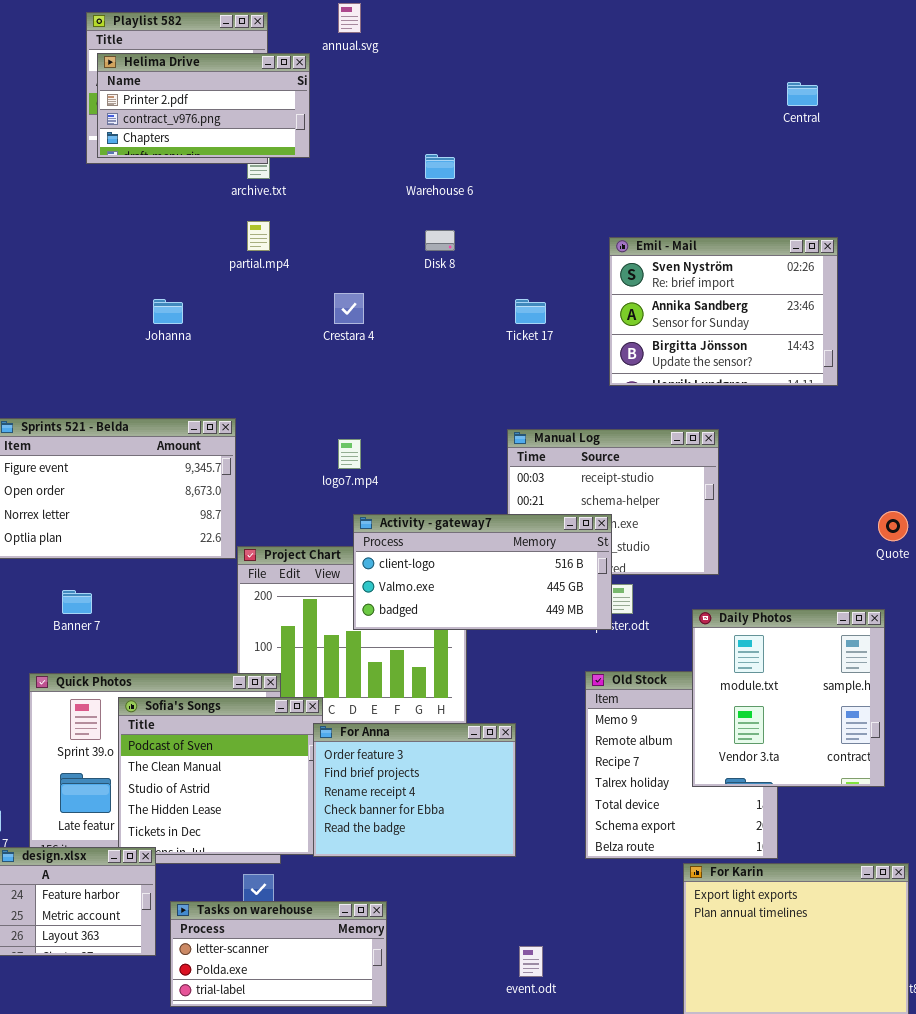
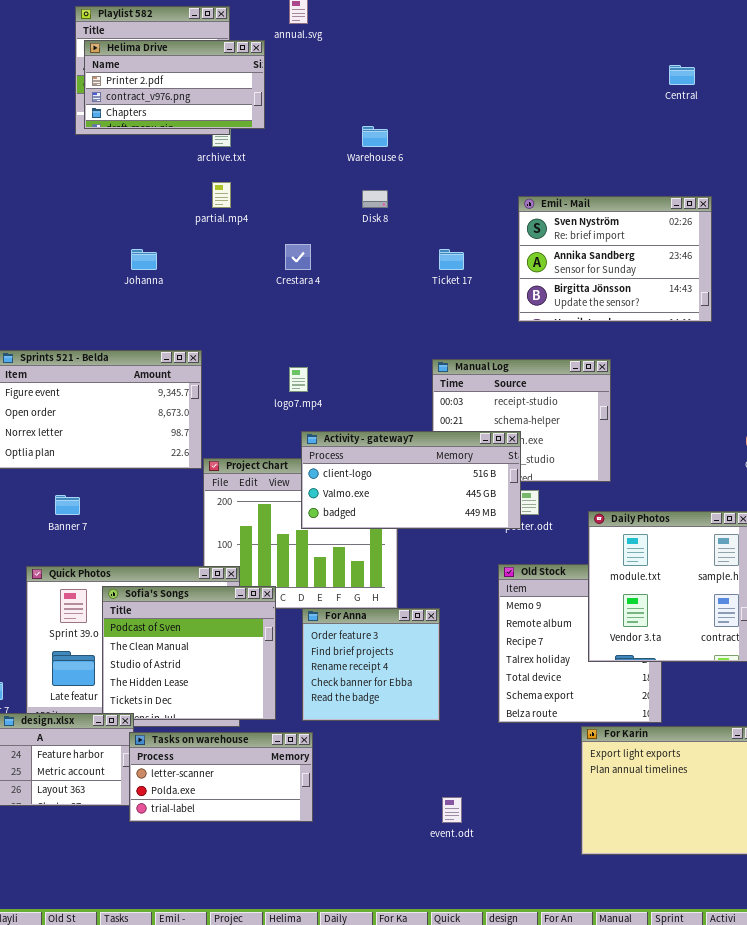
For Anna: [313,723,516,857] -> [302,608,440,721], resized
Tasks on warehouse: [170,901,387,1007] -> [129,732,313,822], moved

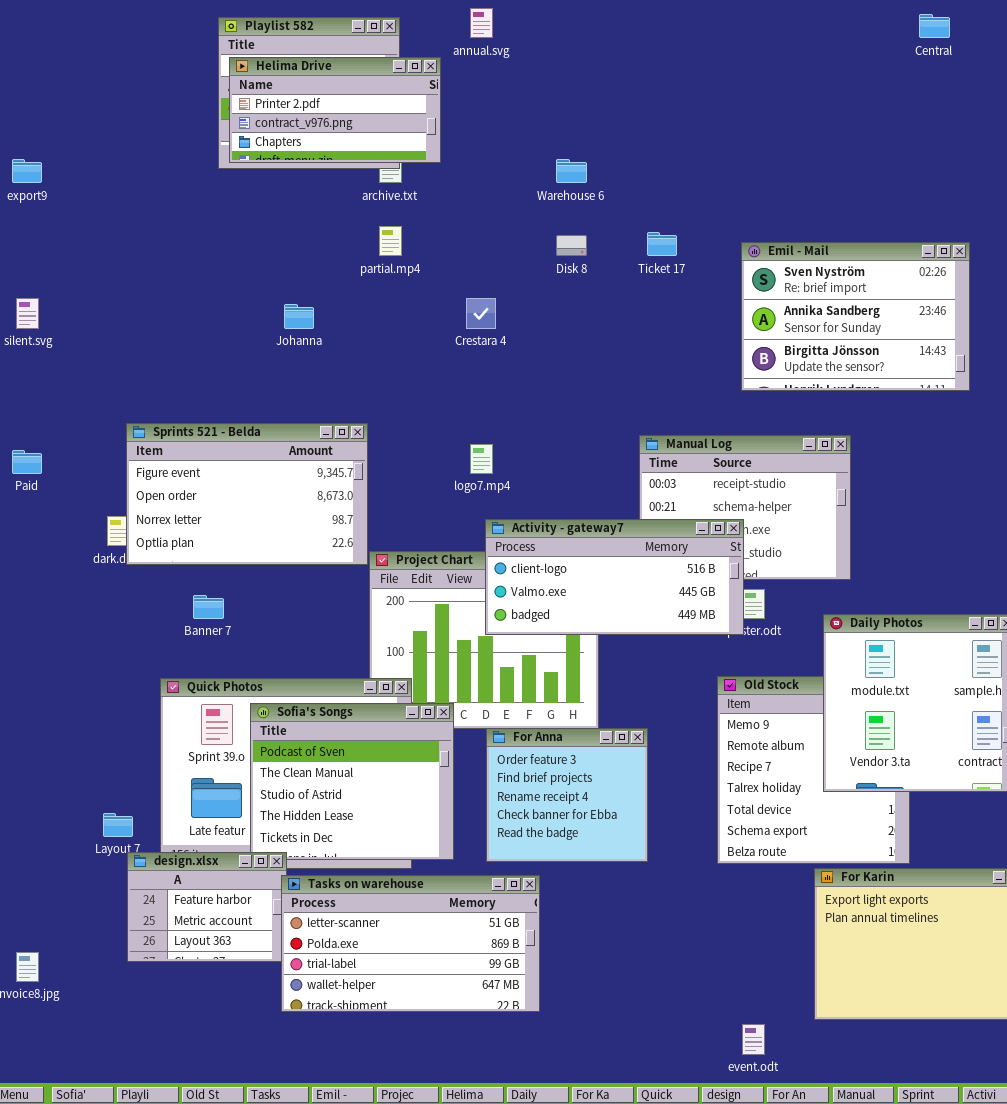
Central: [669,65,695,85] -> [919,14,950,38], moved
Ticket 17: [439,249,464,270] -> [647,232,677,256], moved
Tasks on warehouse: [129,732,313,822] -> [281,875,540,1012], resized
event.odt: [442,797,462,823] -> [742,1024,765,1055], moved

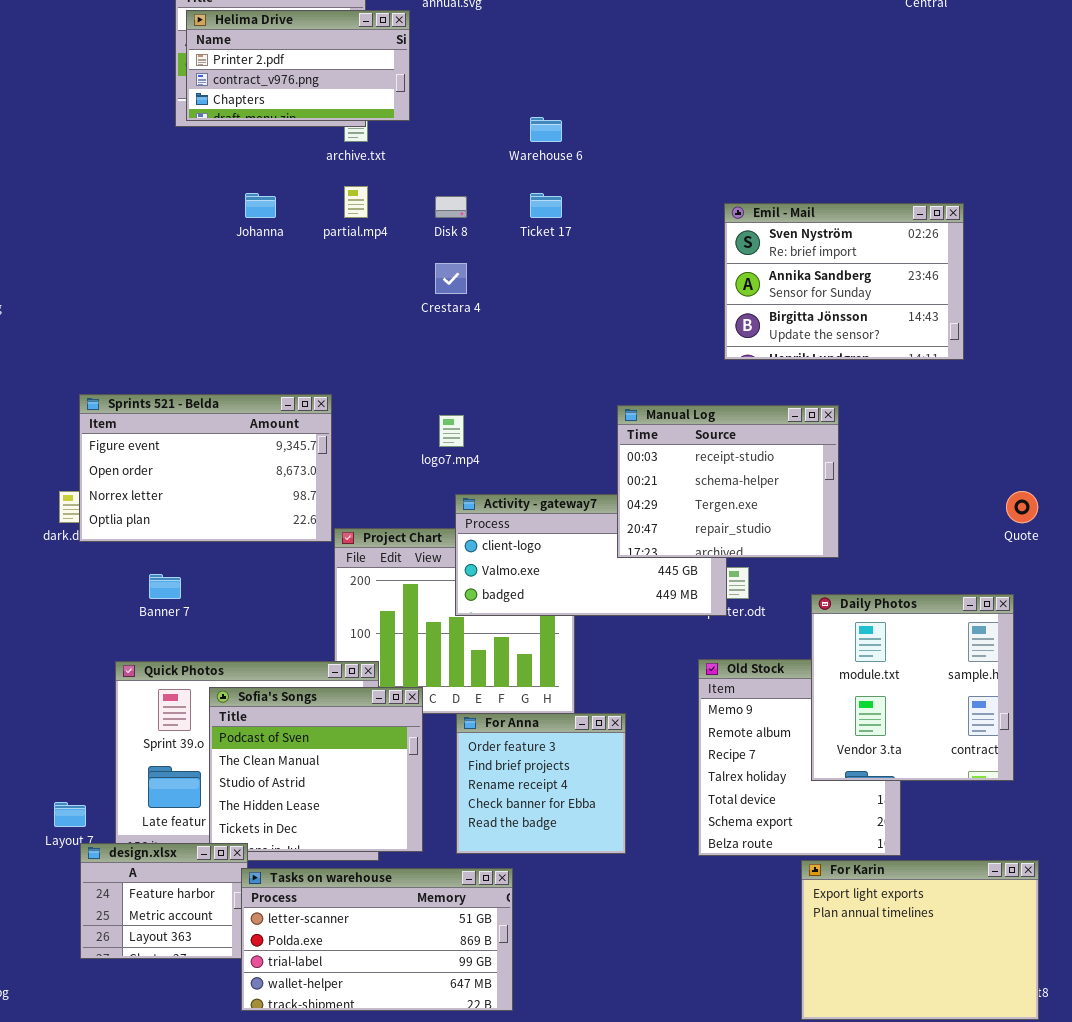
Ticket 17: [647,232,677,256] -> [530,193,562,218], moved
Disk 8: [556,235,587,256] -> [435,196,467,218], moved
Johanna: [284,304,314,329] -> [245,193,276,218], moved
Manual Log: [639,435,851,580] -> [617,405,839,558], raised

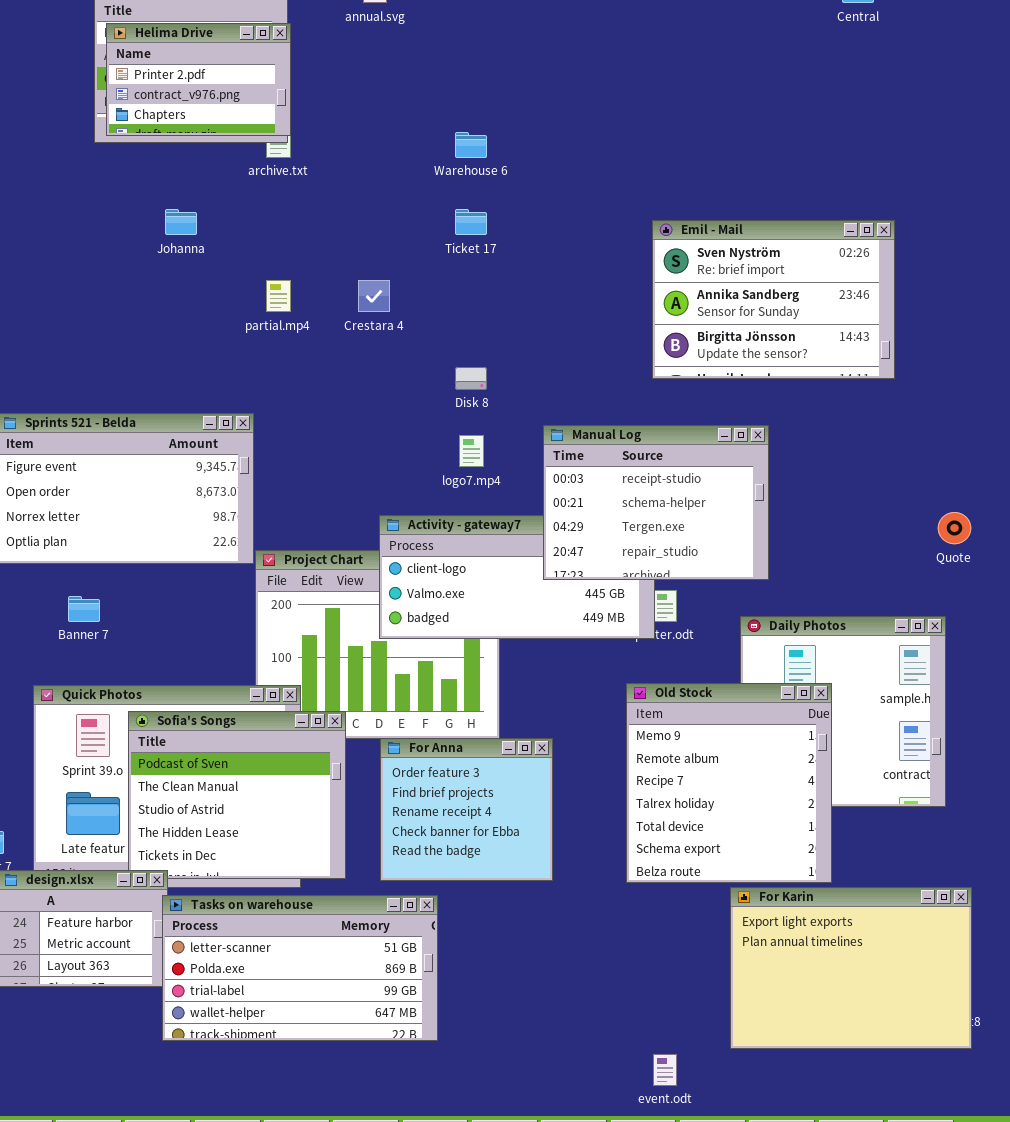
Helima Drive: [186,10,410,121] -> [106,23,291,136], resized
partial.mp4: [344,186,368,218] -> [266,280,291,312], moved
Disk 8: [435,196,467,218] -> [455,367,487,390], moved
logo7.mp4: [439,415,464,447] -> [459,435,484,467], moved
Old Stock: [698,659,901,856] -> [626,683,832,883], raised

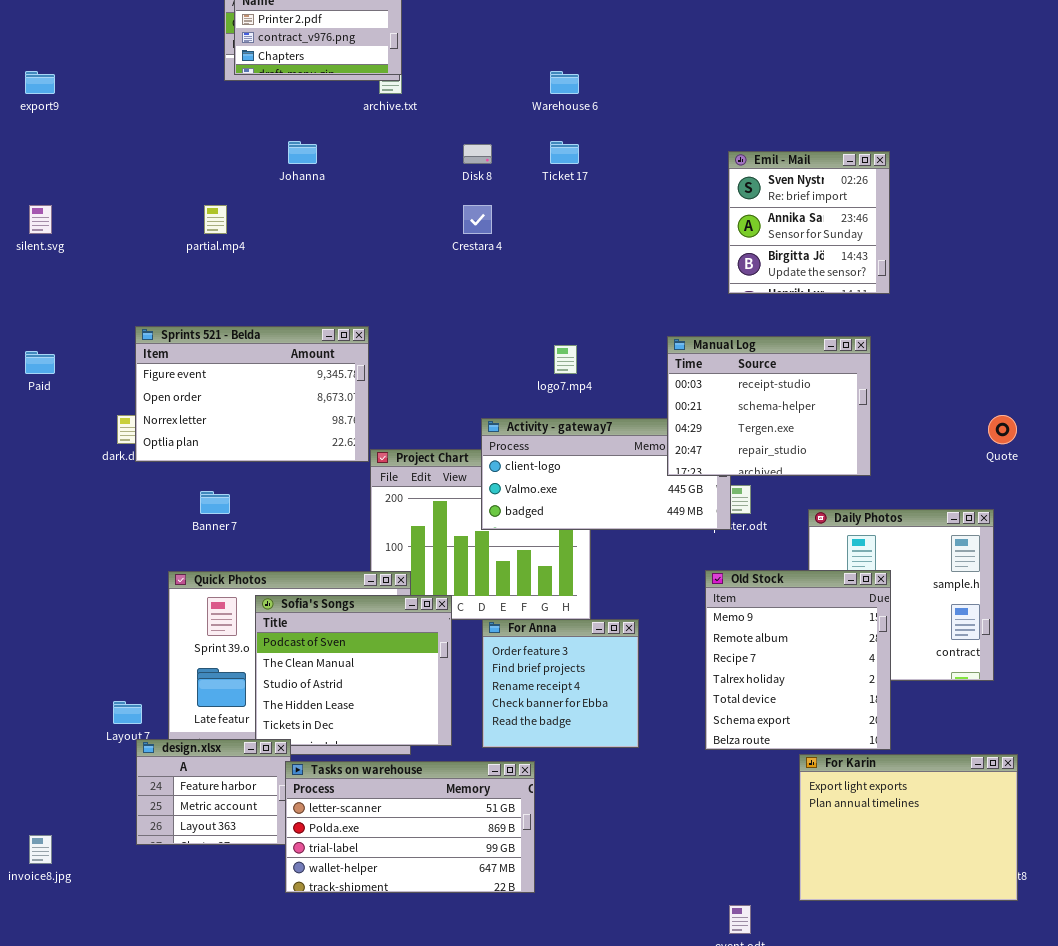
Emil - Mail: [652,220,895,379] -> [728,151,890,294], resized
partial.mp4: [266,280,291,312] -> [204,205,227,234], moved
Disk 8: [455,367,487,390] -> [463,144,492,164], moved
Manual Log: [543,425,769,580] -> [667,336,871,476], moved

